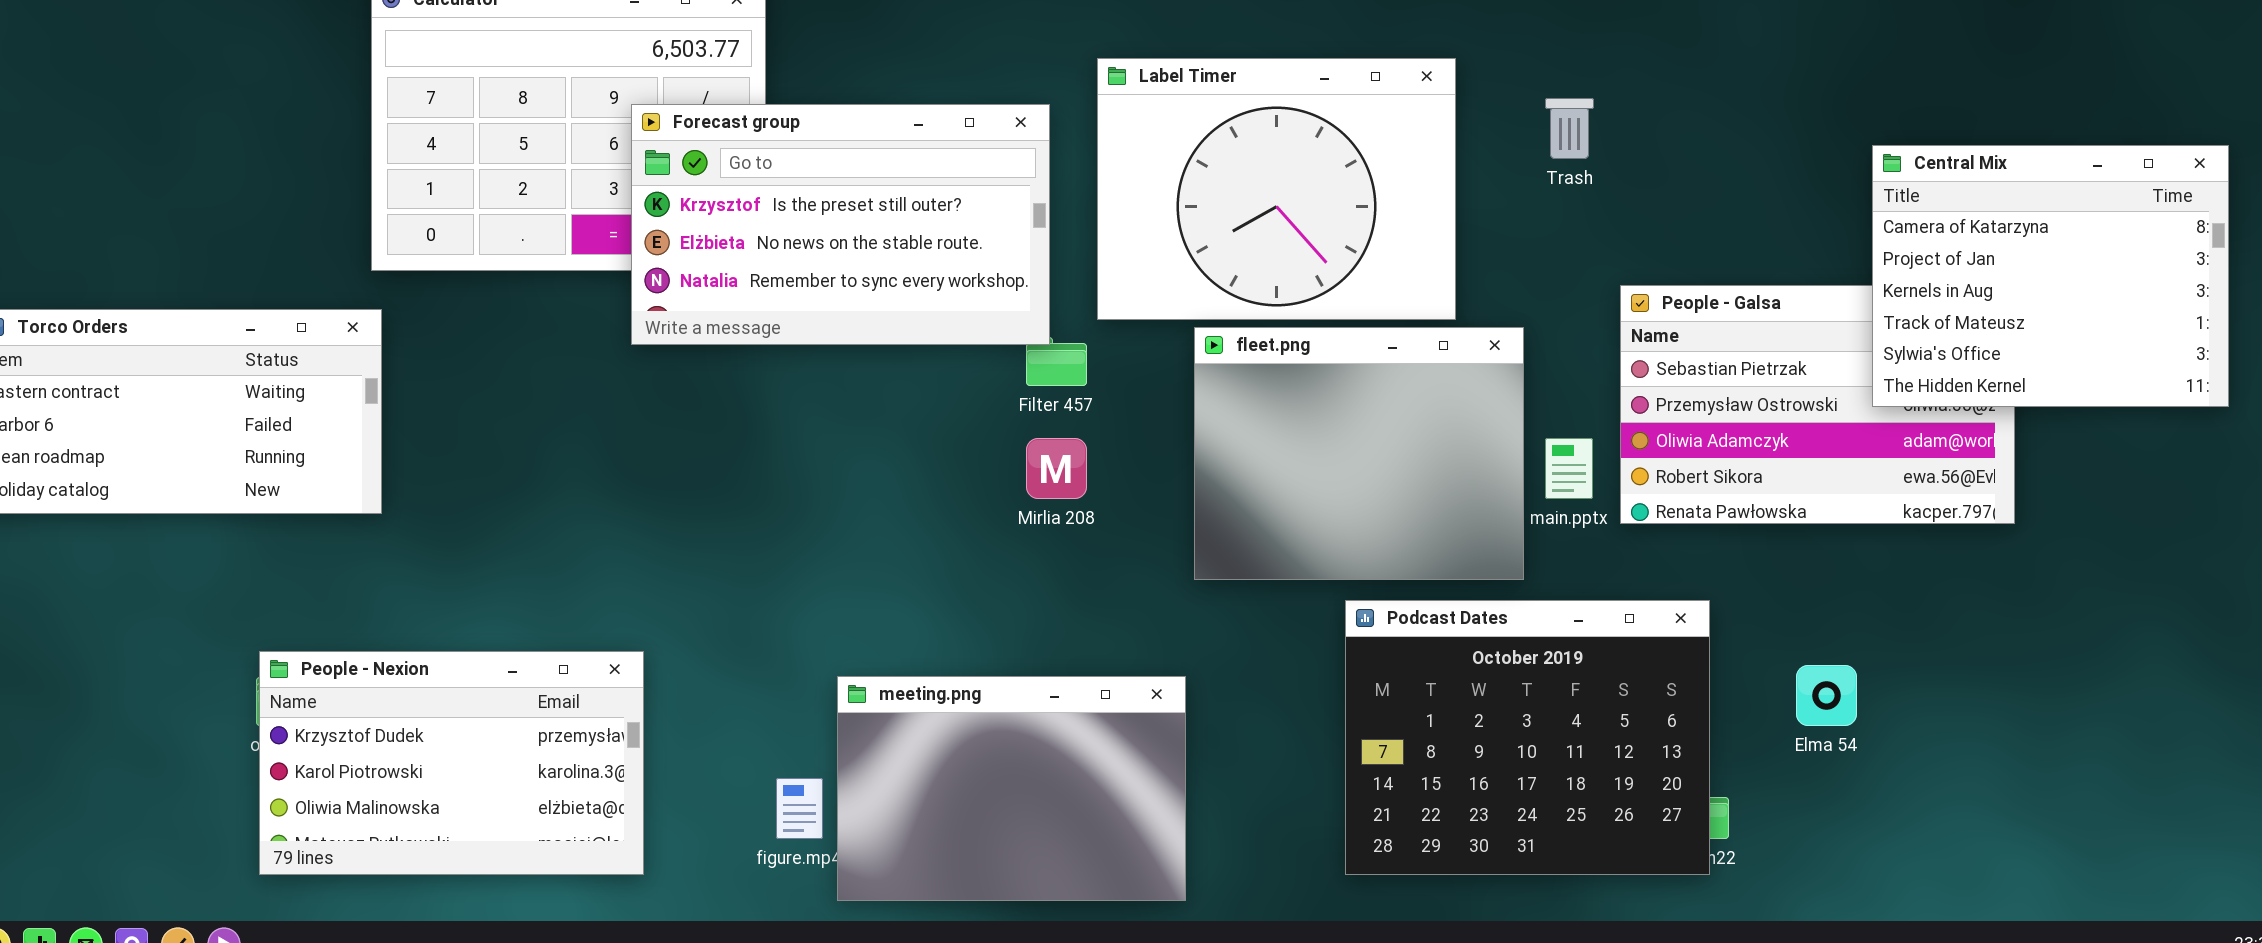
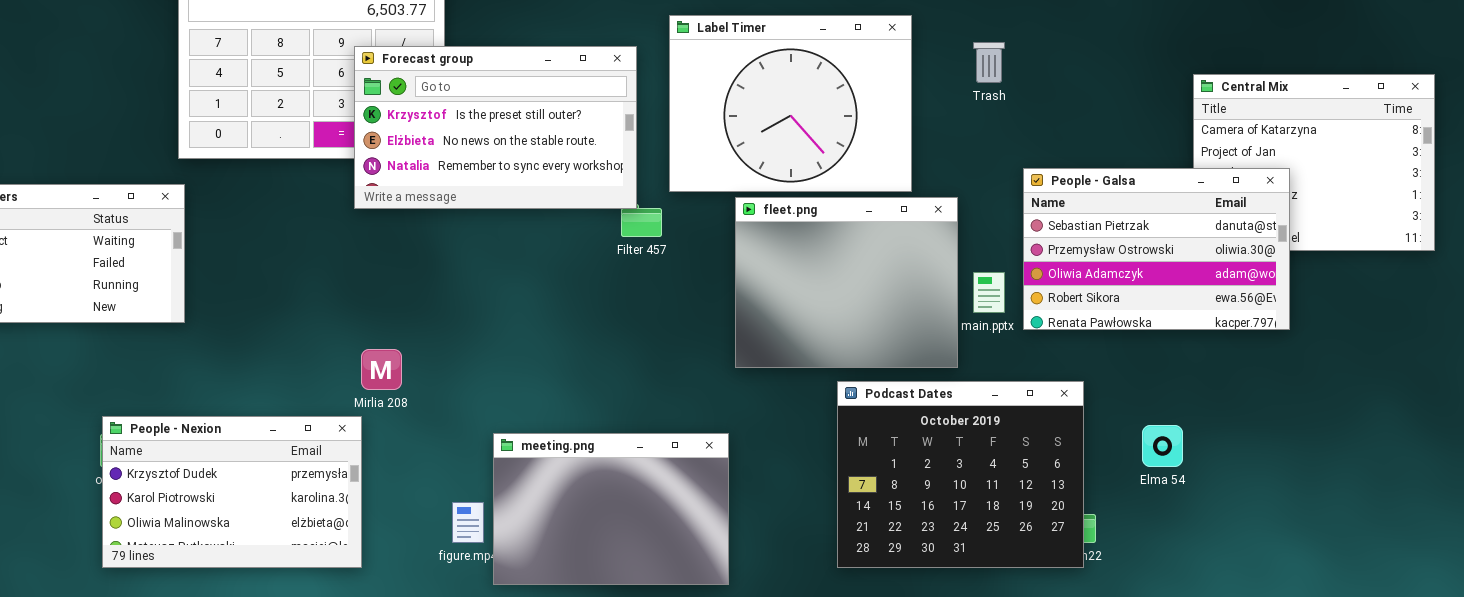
People - Galsa: [1620,285,2015,524] -> [1023,168,1290,330], raised
Mirlia 208: [1026,438,1087,499] -> [361,349,402,390], moved

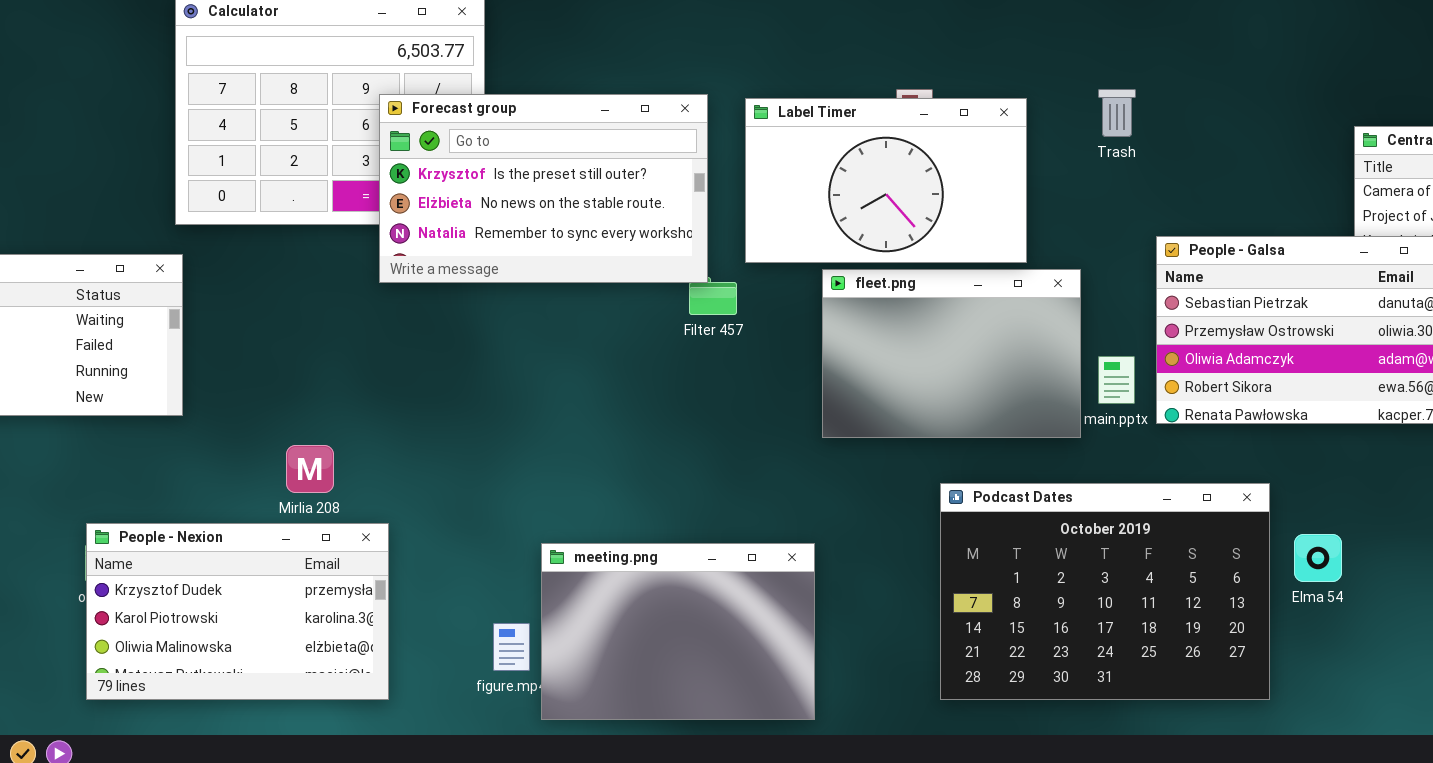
Label Timer: [669,15,912,192] -> [745,98,1027,263], resized
fleet.png: [735,197,958,368] -> [822,269,1081,438], resized
Mirlia 208: [361,349,402,390] -> [286,445,334,493], moved
Podcast Dates: [837,381,1084,568] -> [940,483,1270,700], resized

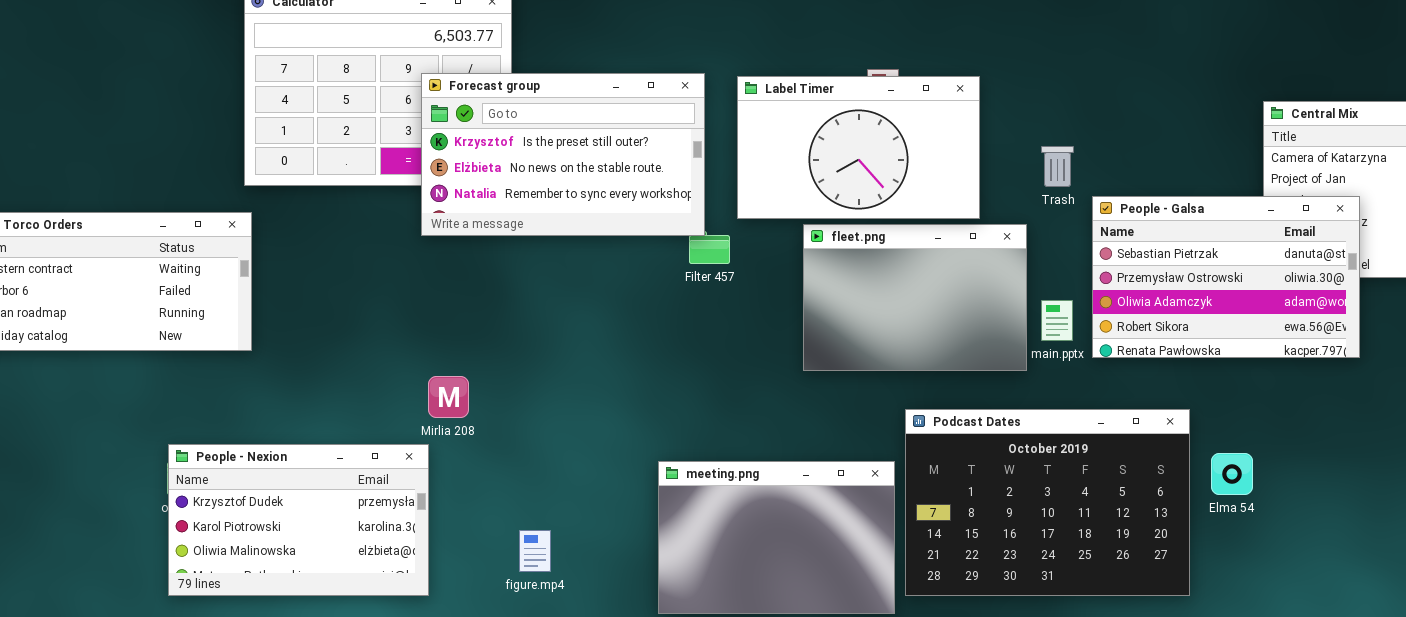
Trash: [1098,89,1136,137] -> [1041,146,1074,187], moved
Mirlia 208: [286,445,334,493] -> [428,376,469,418], moved
meeting.png: [541,543,815,720] -> [658,461,895,614], moved

